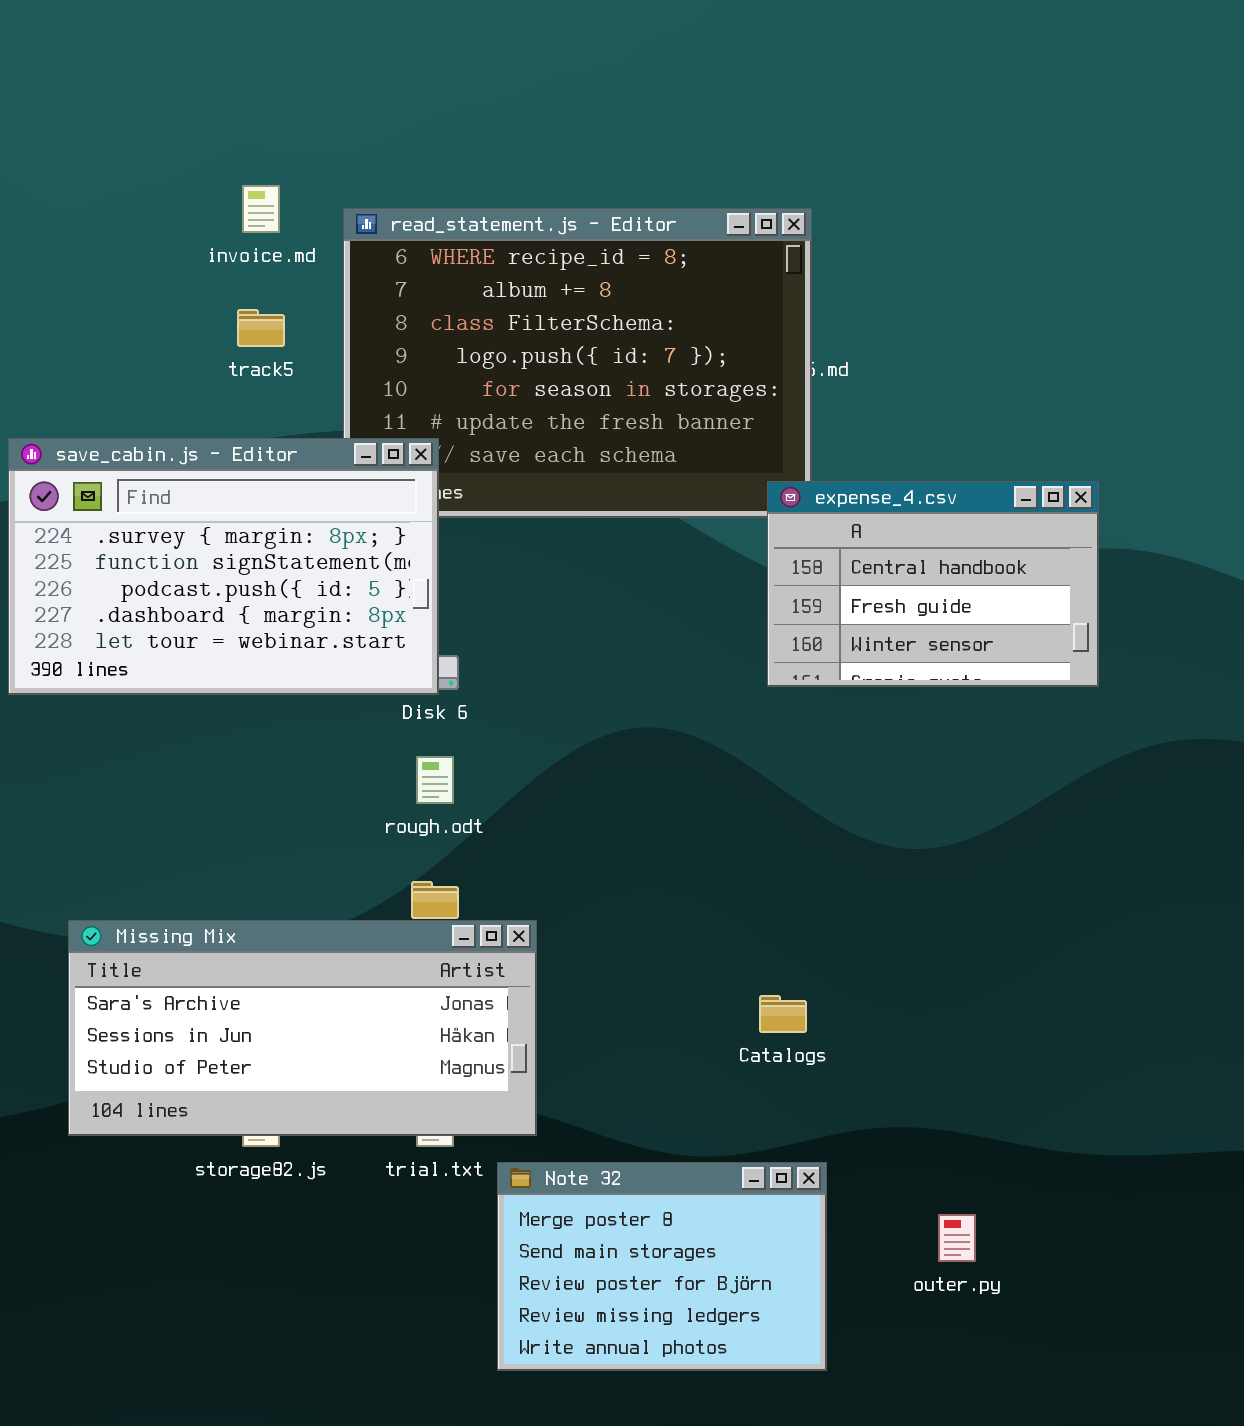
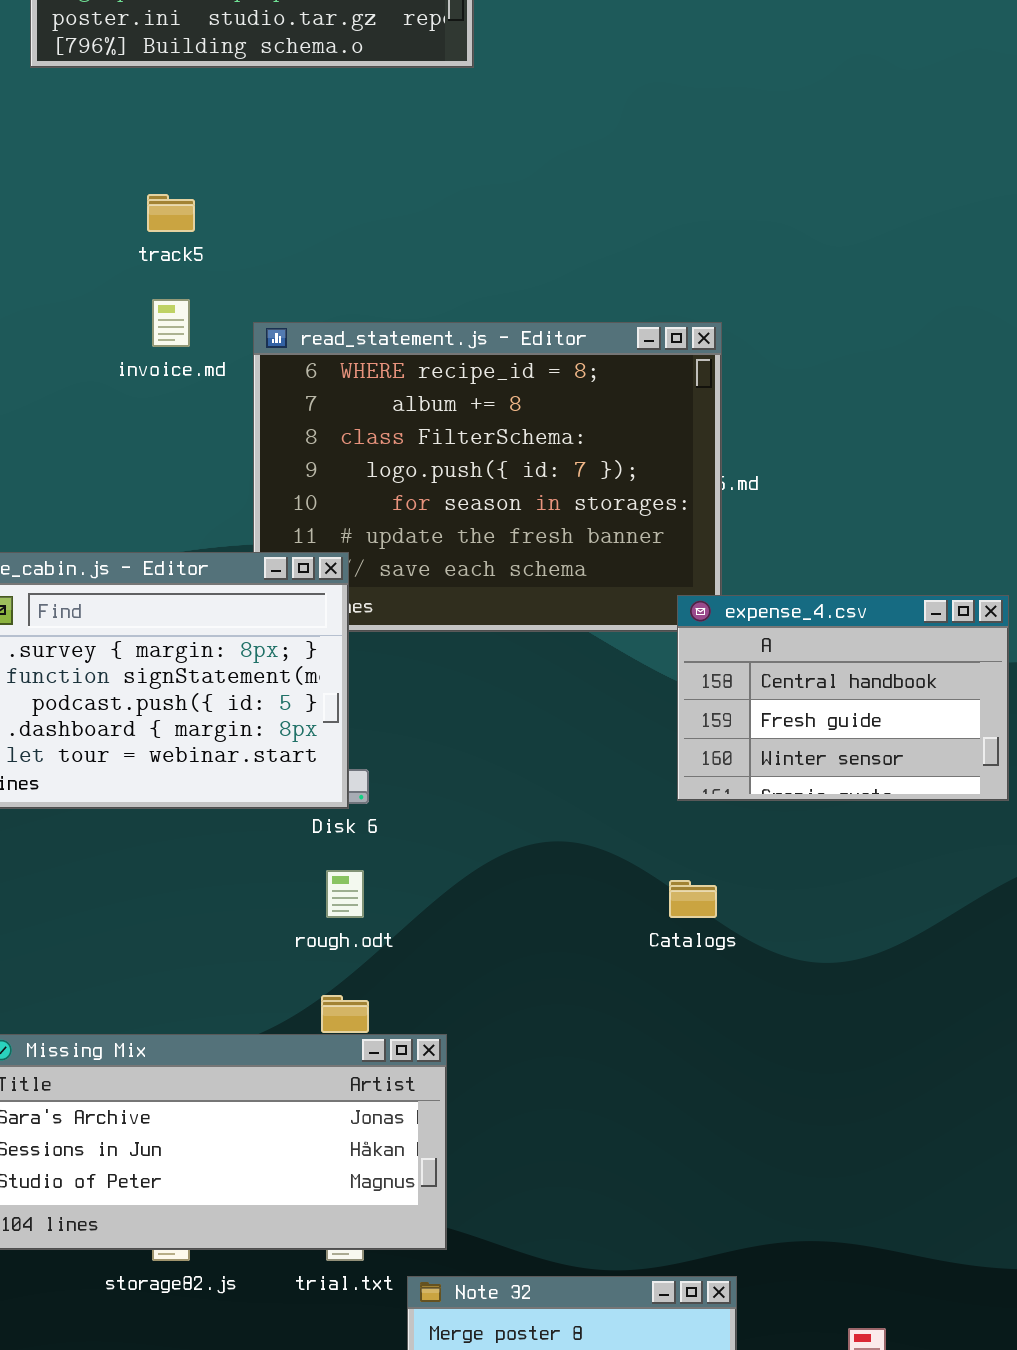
track5: [237,309,285,347] -> [147,194,195,232], moved
Catalogs: [759,995,807,1033] -> [669,880,717,918], moved

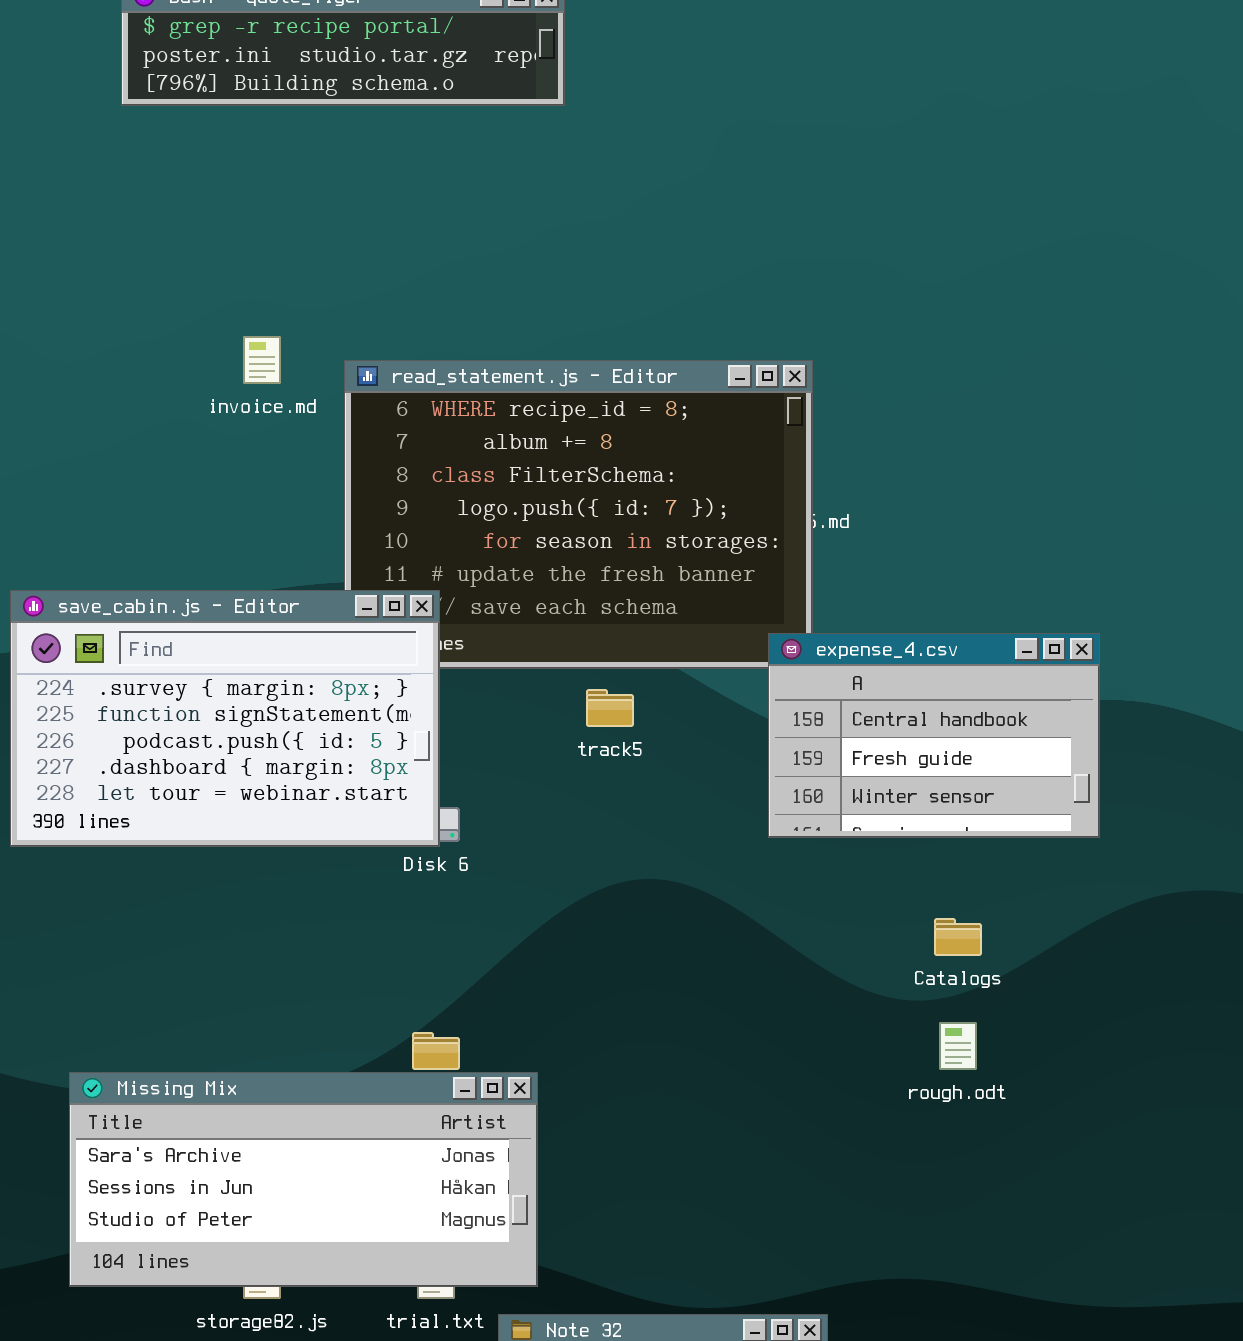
track5: [147,194,195,232] -> [586,689,634,727], moved
rough.odt: [326,870,364,918] -> [939,1022,977,1070], moved
Catalogs: [669,880,717,918] -> [934,918,982,956], moved

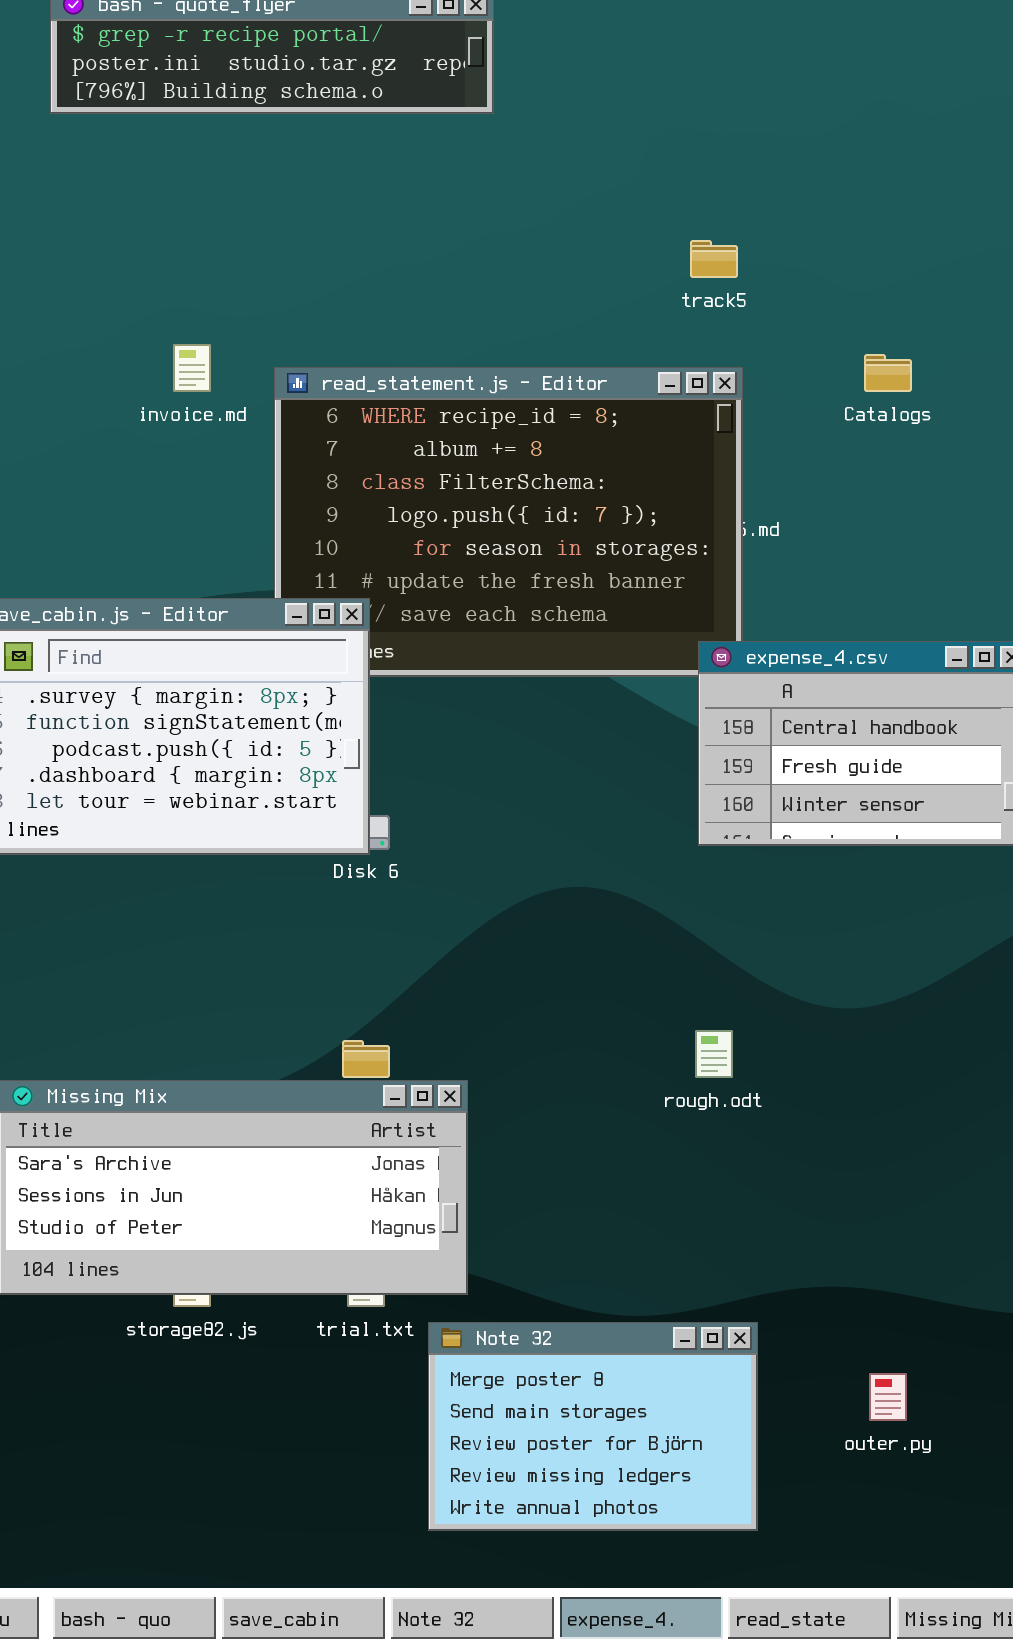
track5: [586,689,634,727] -> [690,240,738,278], moved
Catalogs: [934,918,982,956] -> [864,354,912,392], moved
rough.odt: [939,1022,977,1070] -> [695,1030,733,1078], moved

